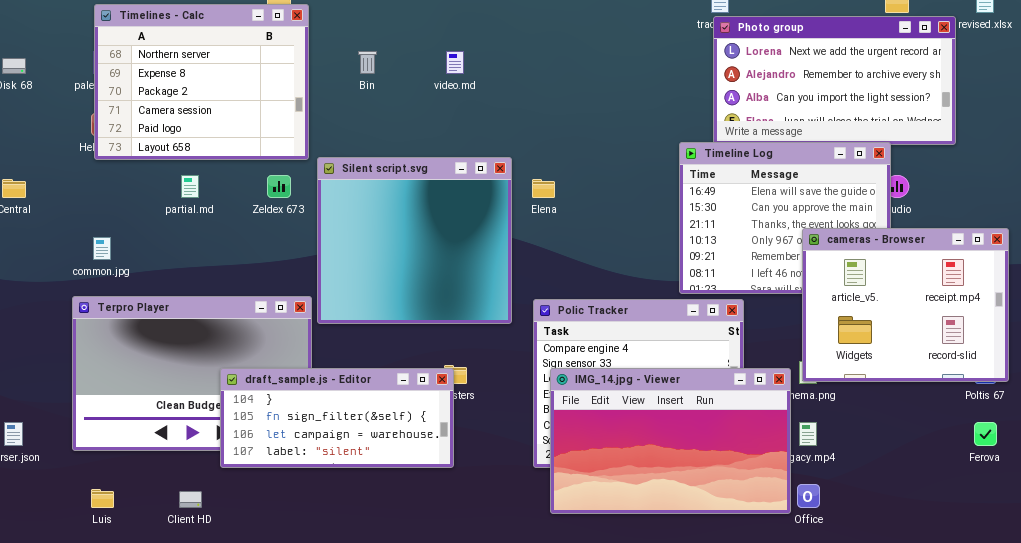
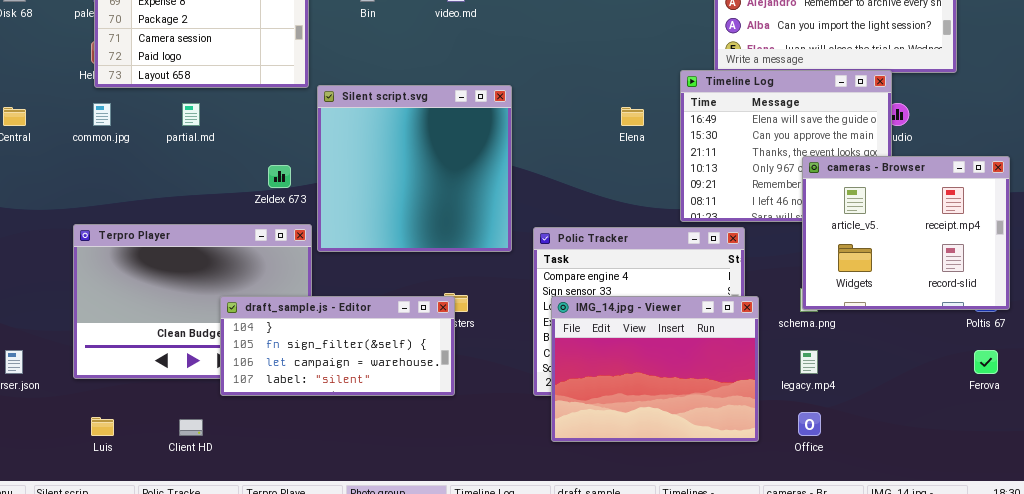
Zeldex 673: [267,175,291,198] -> [268,165,291,188], moved
Elena: [532,179,555,198] -> [621,107,644,126], moved
common.jpg: [93,237,111,260] -> [93,103,111,126], moved
IMG_14.jpg - Viewer: [550,368,791,514] -> [551,296,759,442], resized

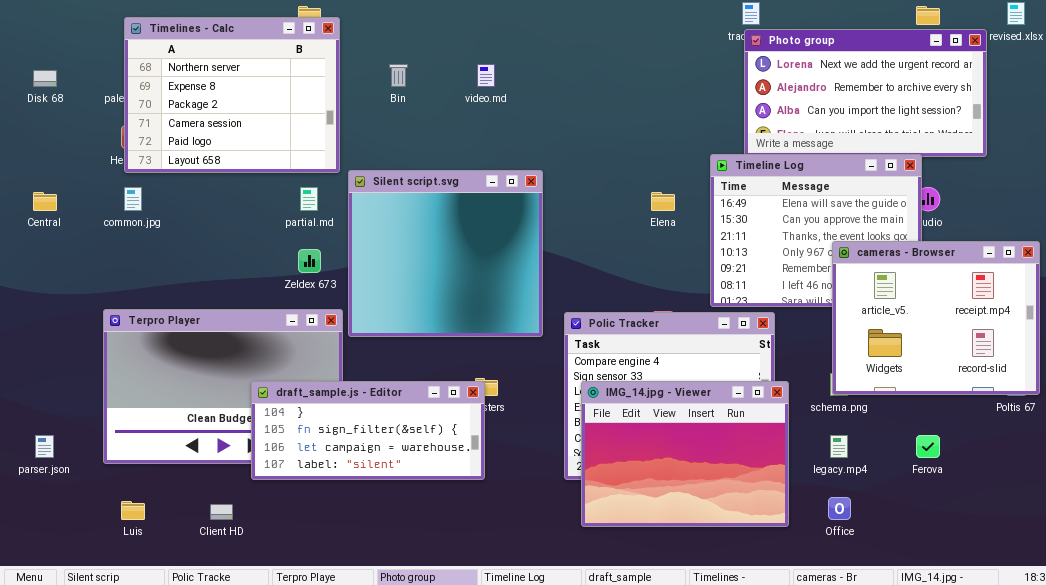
partial.md: [182,103,200,126] -> [300,187,318,211], moved
Ferova: [974,350,998,374] -> [916,435,940,458], moved

